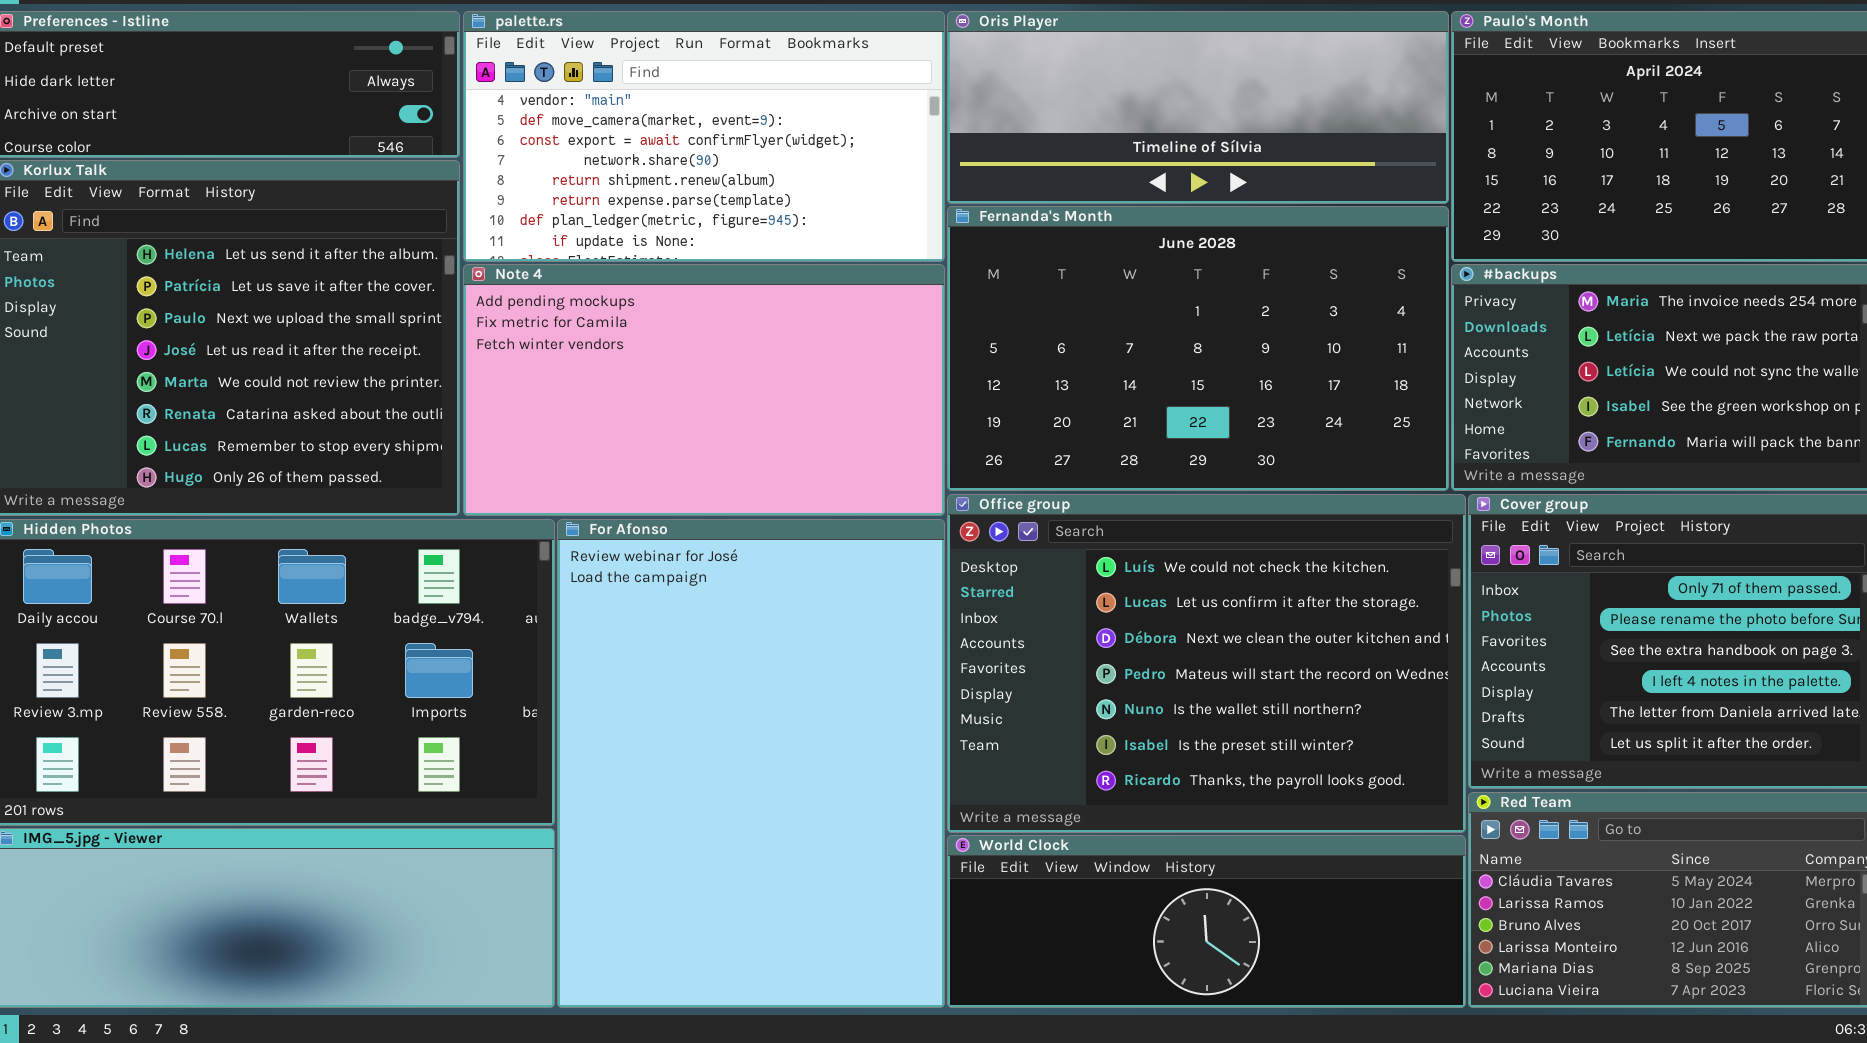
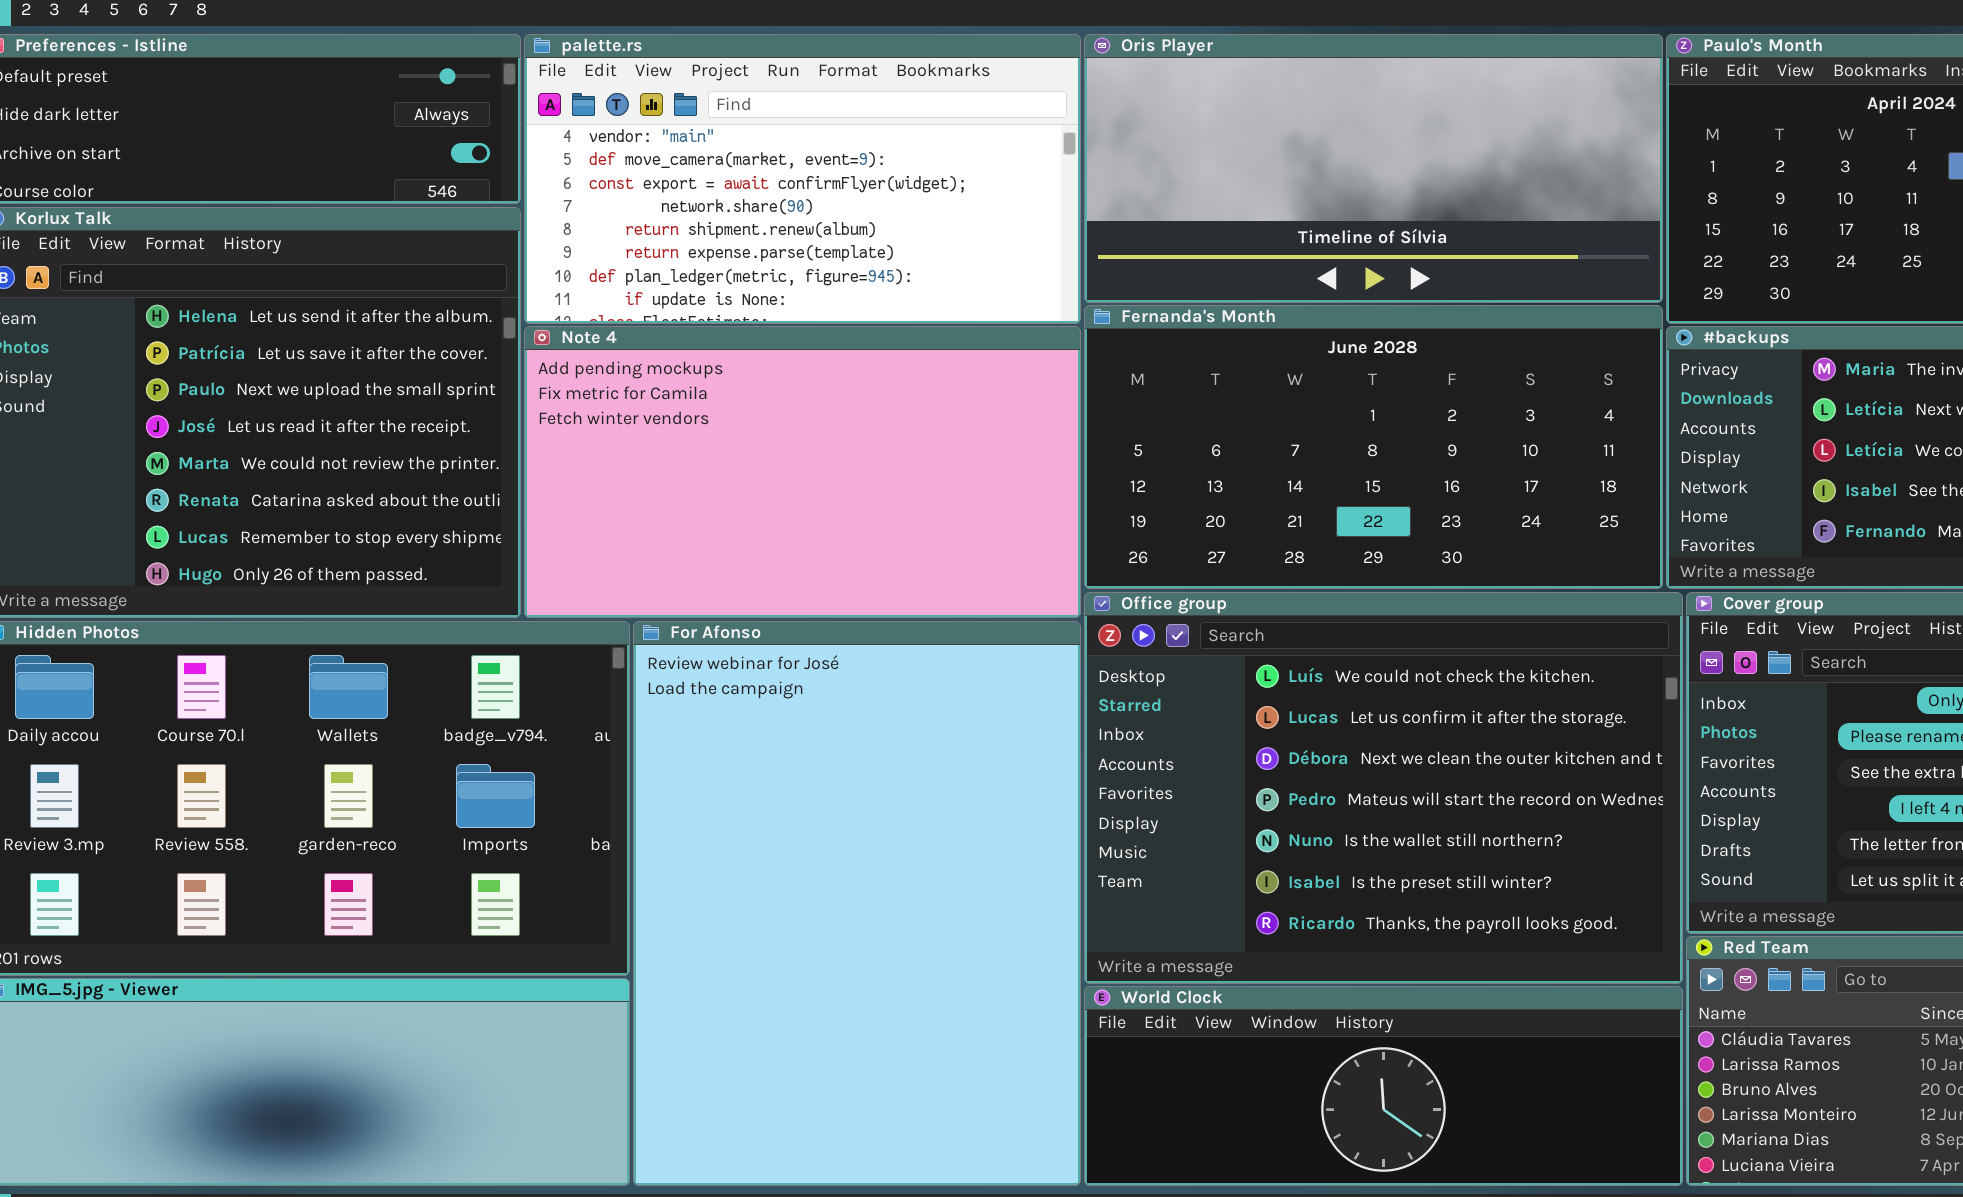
Oris Player: [947,11,1449,204] -> [1084,34,1663,303], resized
Fernanda's Month: [947,206,1449,491] -> [1084,305,1663,589], resized

